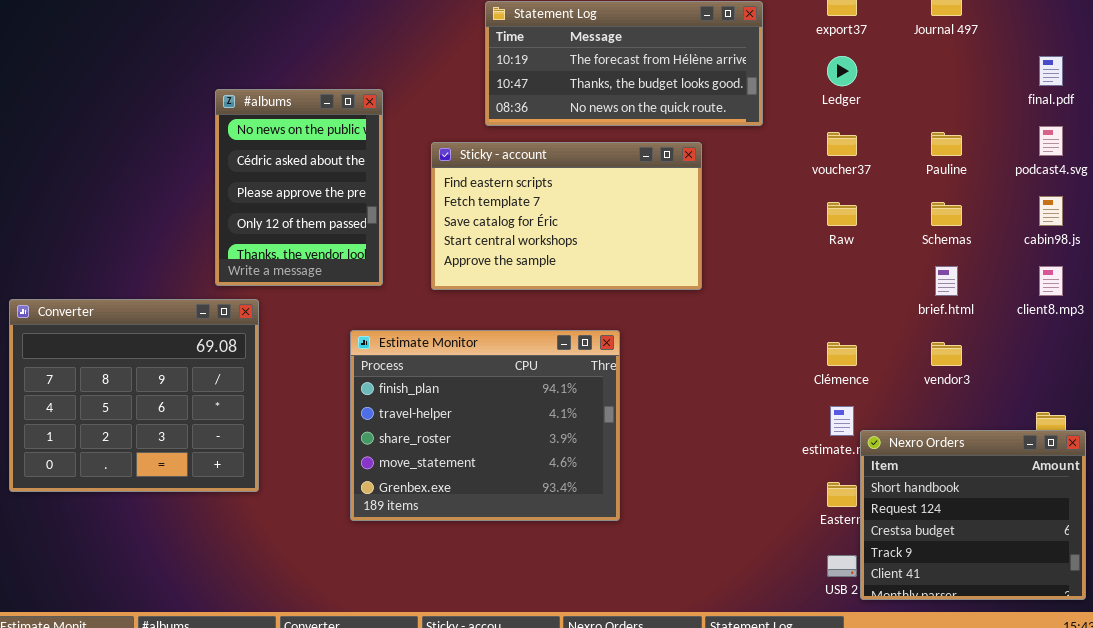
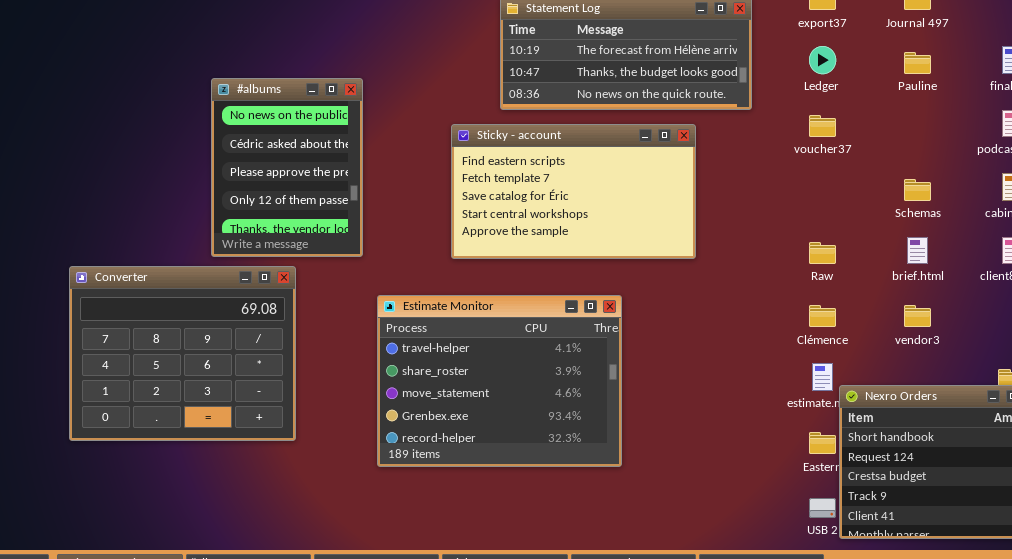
#albums: [215,89,383,286] -> [211,78,363,257], moved
Pauline: [931,132,962,156] -> [904,52,931,74], moved
Raw: [827,202,857,226] -> [809,242,836,264], moved
Estimate Monitor: [350,330,620,521] -> [377,295,622,467], scrolled down 1 row

